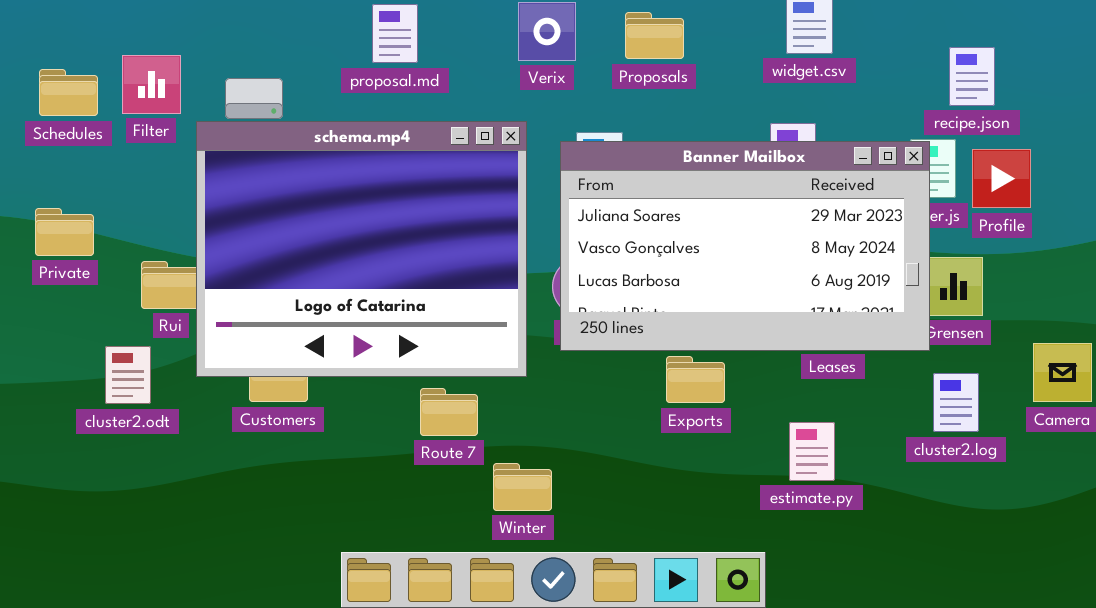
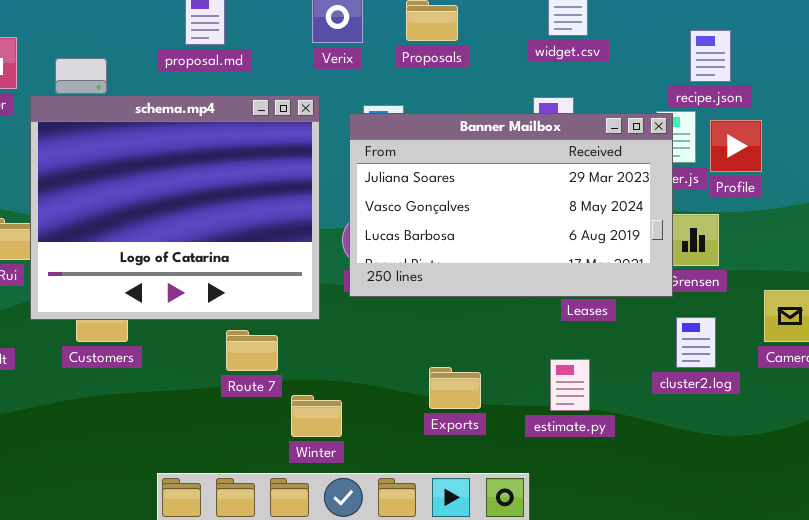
Exports: [666,356,725,403] -> [429,367,481,409], moved

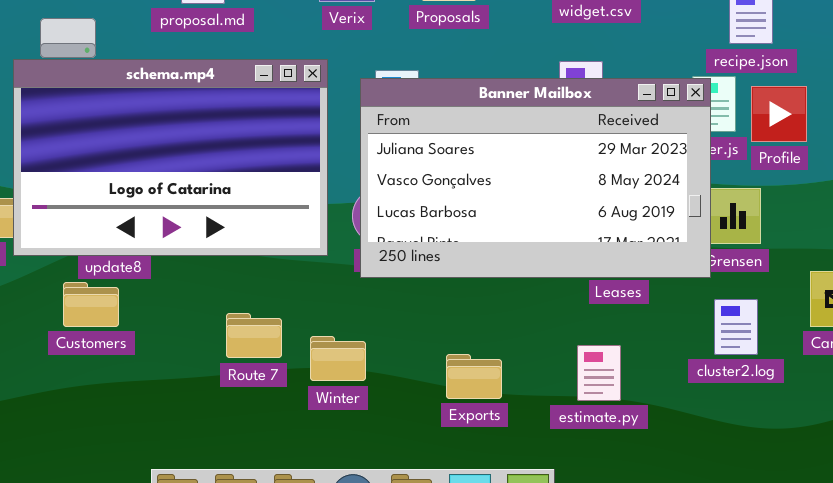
schema.mp4: [30,95,320,320] -> [13,59,328,256], resized
Winter: [291,395,342,437] -> [310,336,366,381], moved

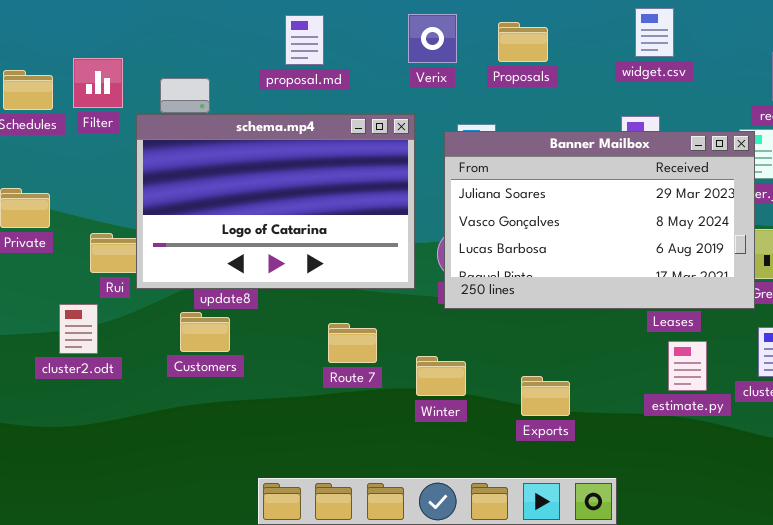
Route 7: [226,313,282,358] -> [328,323,377,363], moved
Winter: [310,336,366,381] -> [416,356,466,396], moved
estimate.py: [577,345,621,401] -> [668,341,707,391], moved

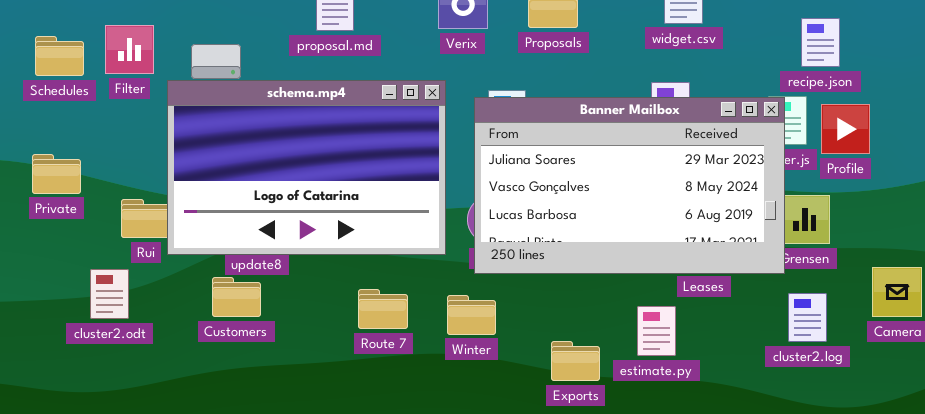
estimate.py: [668,341,707,391] -> [637,306,676,356], moved
Winter: [416,356,466,396] -> [447,295,496,335], moved

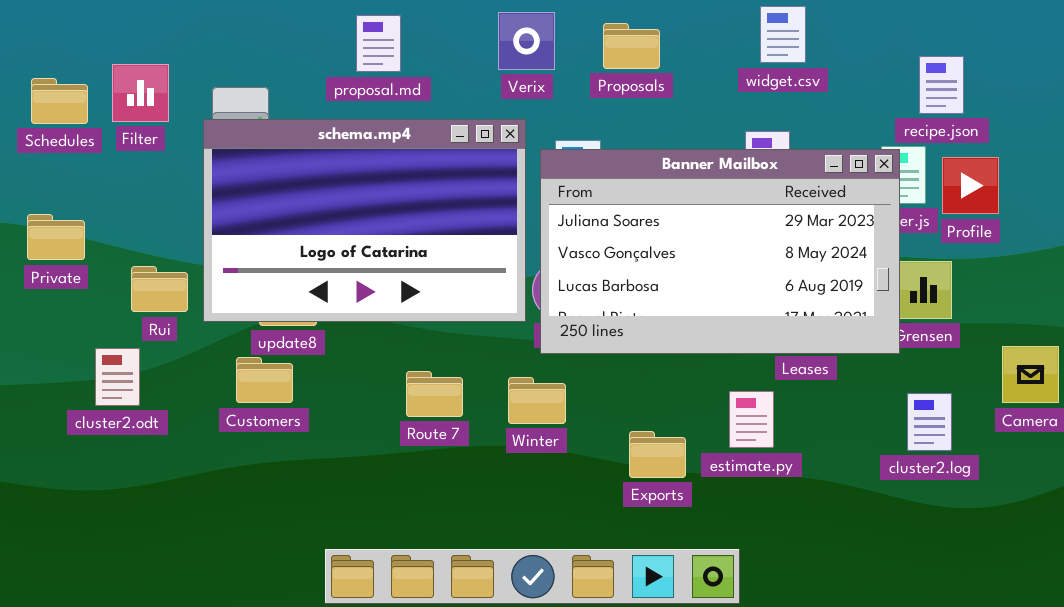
schema.mp4: [167,80,446,255] -> [203,119,526,322], moved
cluster2.log: [788,293,827,342] -> [907,393,952,451], moved

